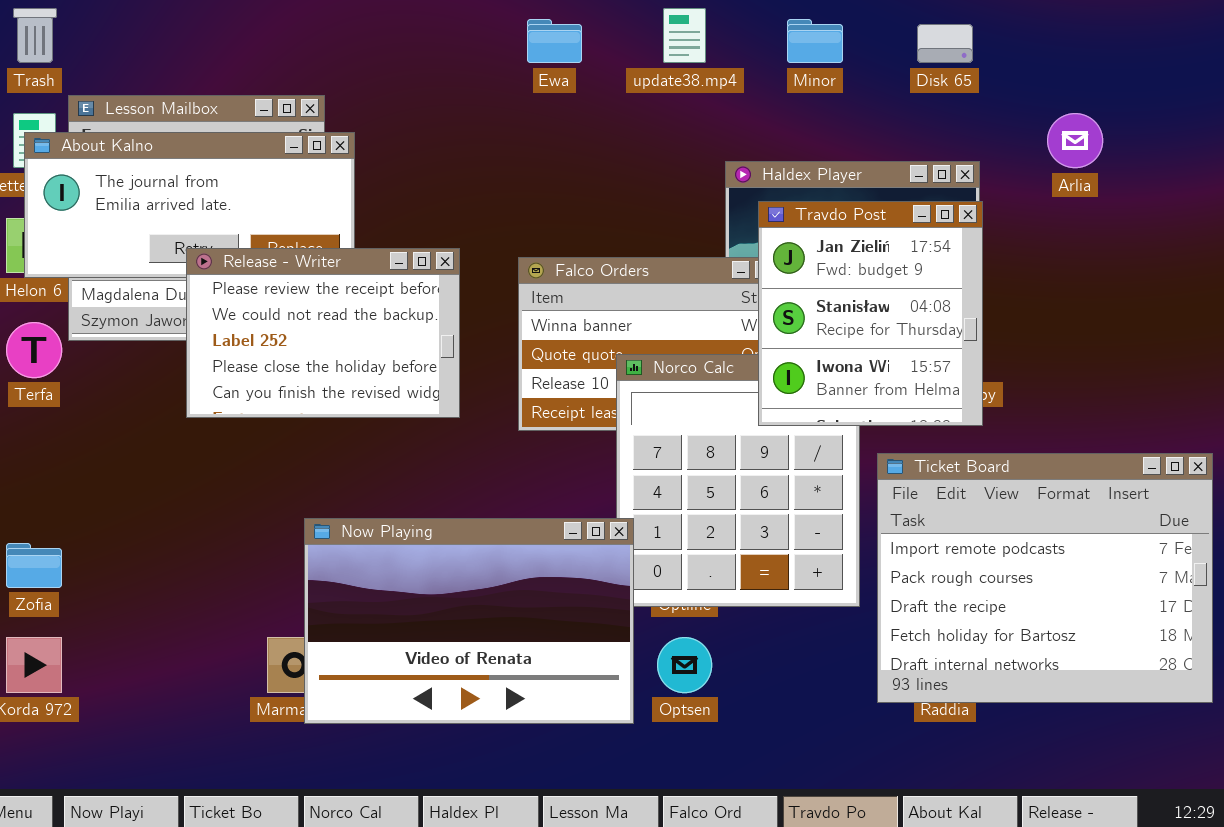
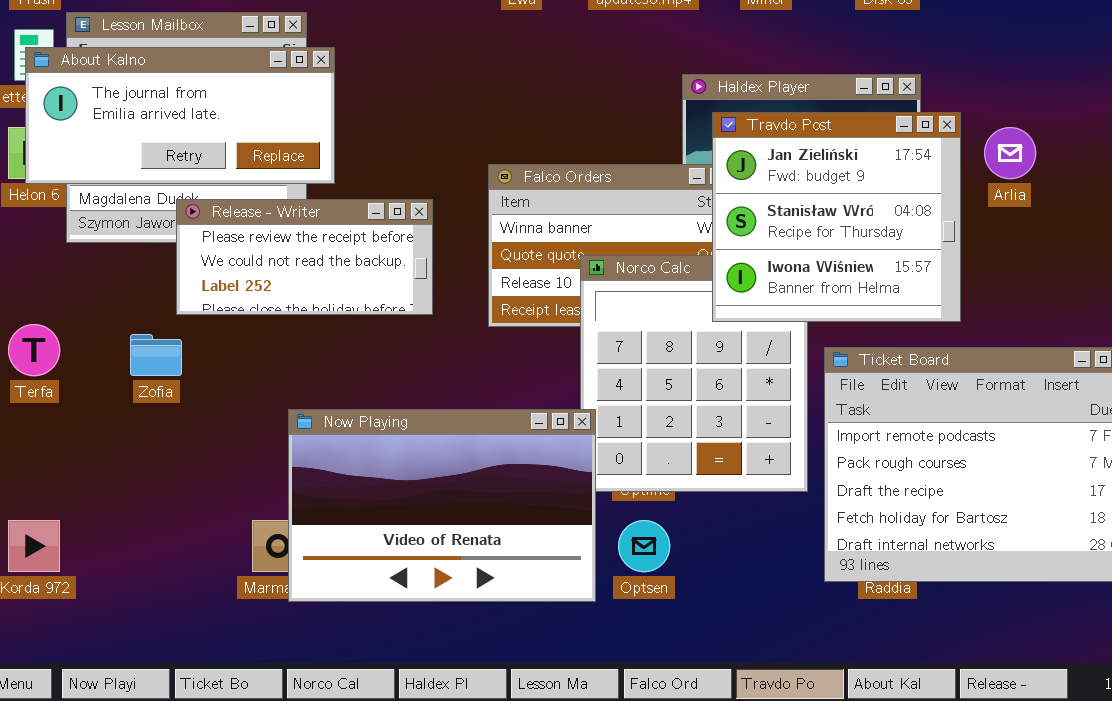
Arlia: [1047,113,1103,168] -> [984,127,1036,179], moved
Travdo Post: [758,201,983,426] -> [712,112,961,322], resized
Release - Writer: [186,248,460,418] -> [176,199,433,315], resized
Terfa: [6,322,62,378] -> [8,324,60,376], moved
Zofia: [6,543,62,588] -> [130,334,182,376], moved

